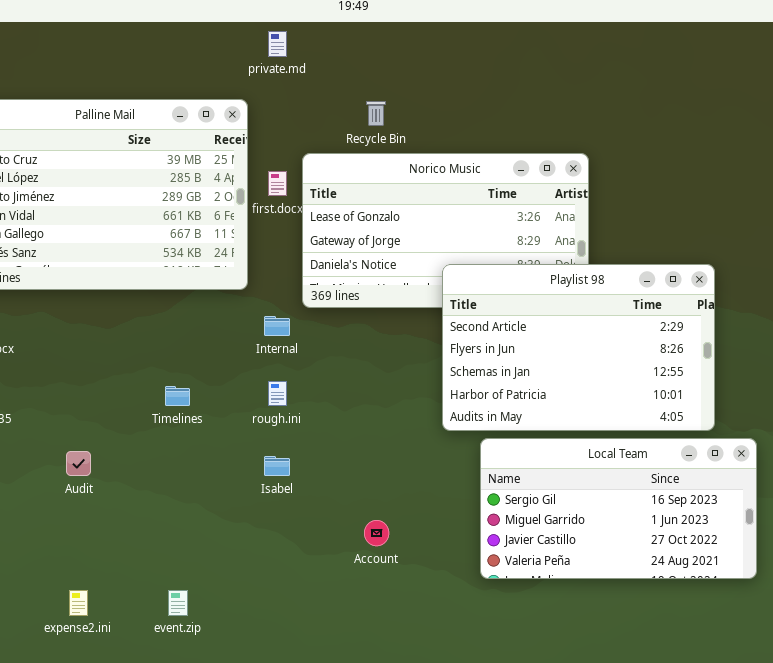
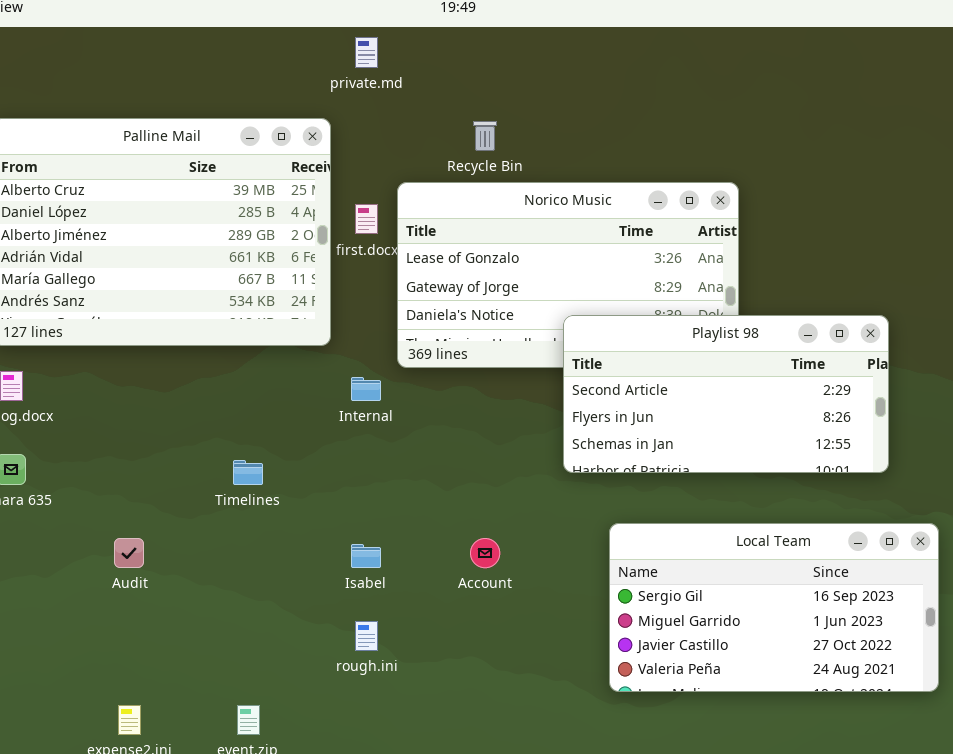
Playlist 98: [442,264,715,431] -> [563,315,889,473], resized
rough.ini: [268,381,287,406] -> [355,621,378,651], moved
Account: [364,520,389,546] -> [470,538,500,568], moved

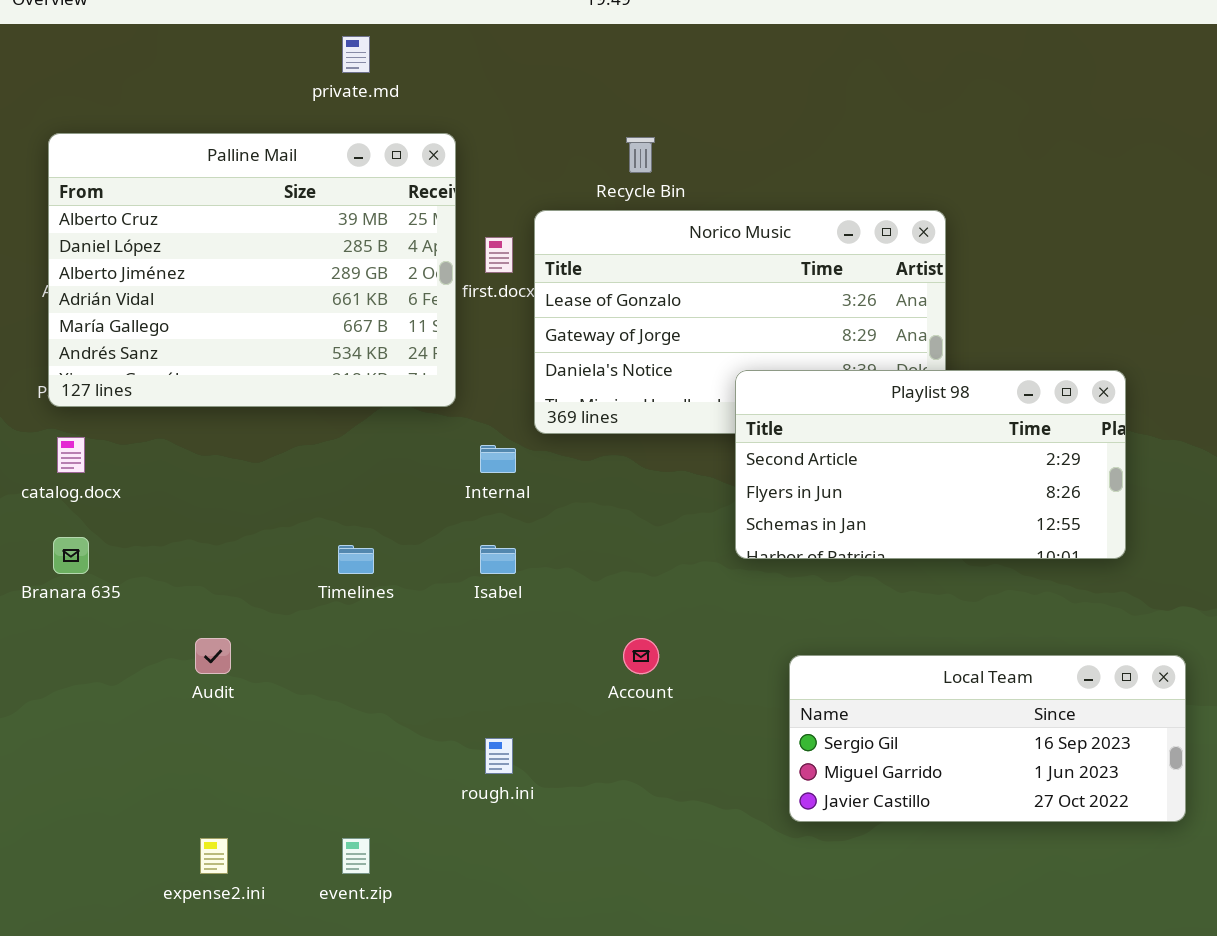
private.md: [355,37,378,68] -> [342,36,370,73], moved
Local Team: [609,523,939,692] -> [789,655,1186,822], resized
Isabel: [351,544,381,568] -> [480,545,516,574], moved

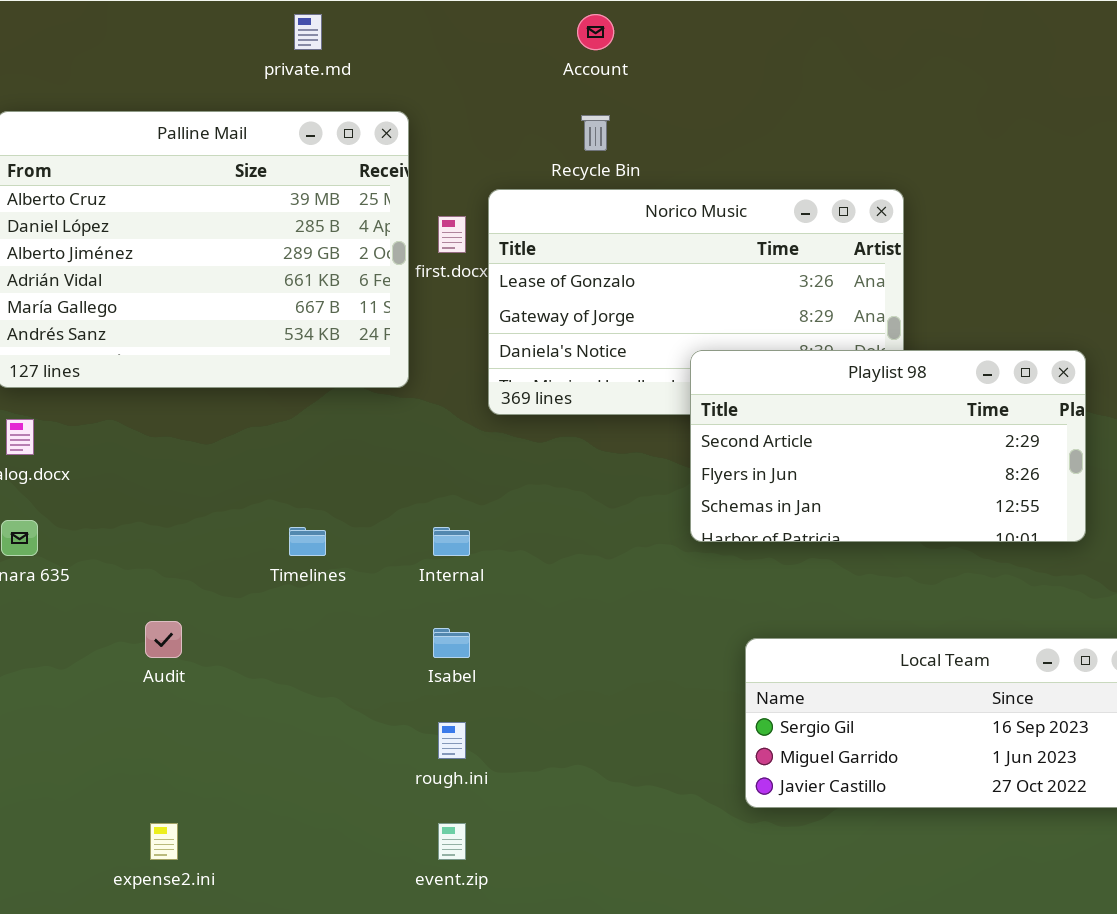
Internal: [480,445,516,473] -> [433,527,470,556], moved
Isabel: [480,545,516,574] -> [433,628,470,658], moved
Account: [623,638,659,674] -> [577,14,614,50], moved
event.zip: [342,838,370,874] -> [438,823,466,860], moved

